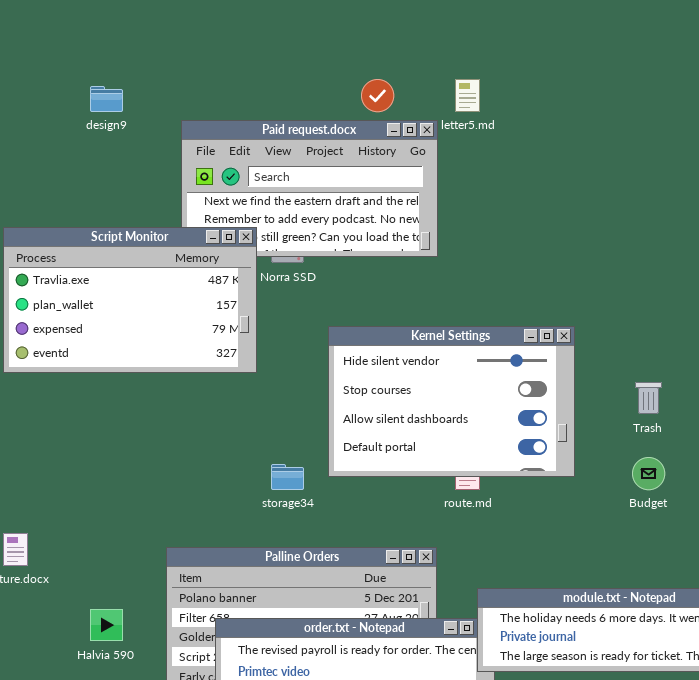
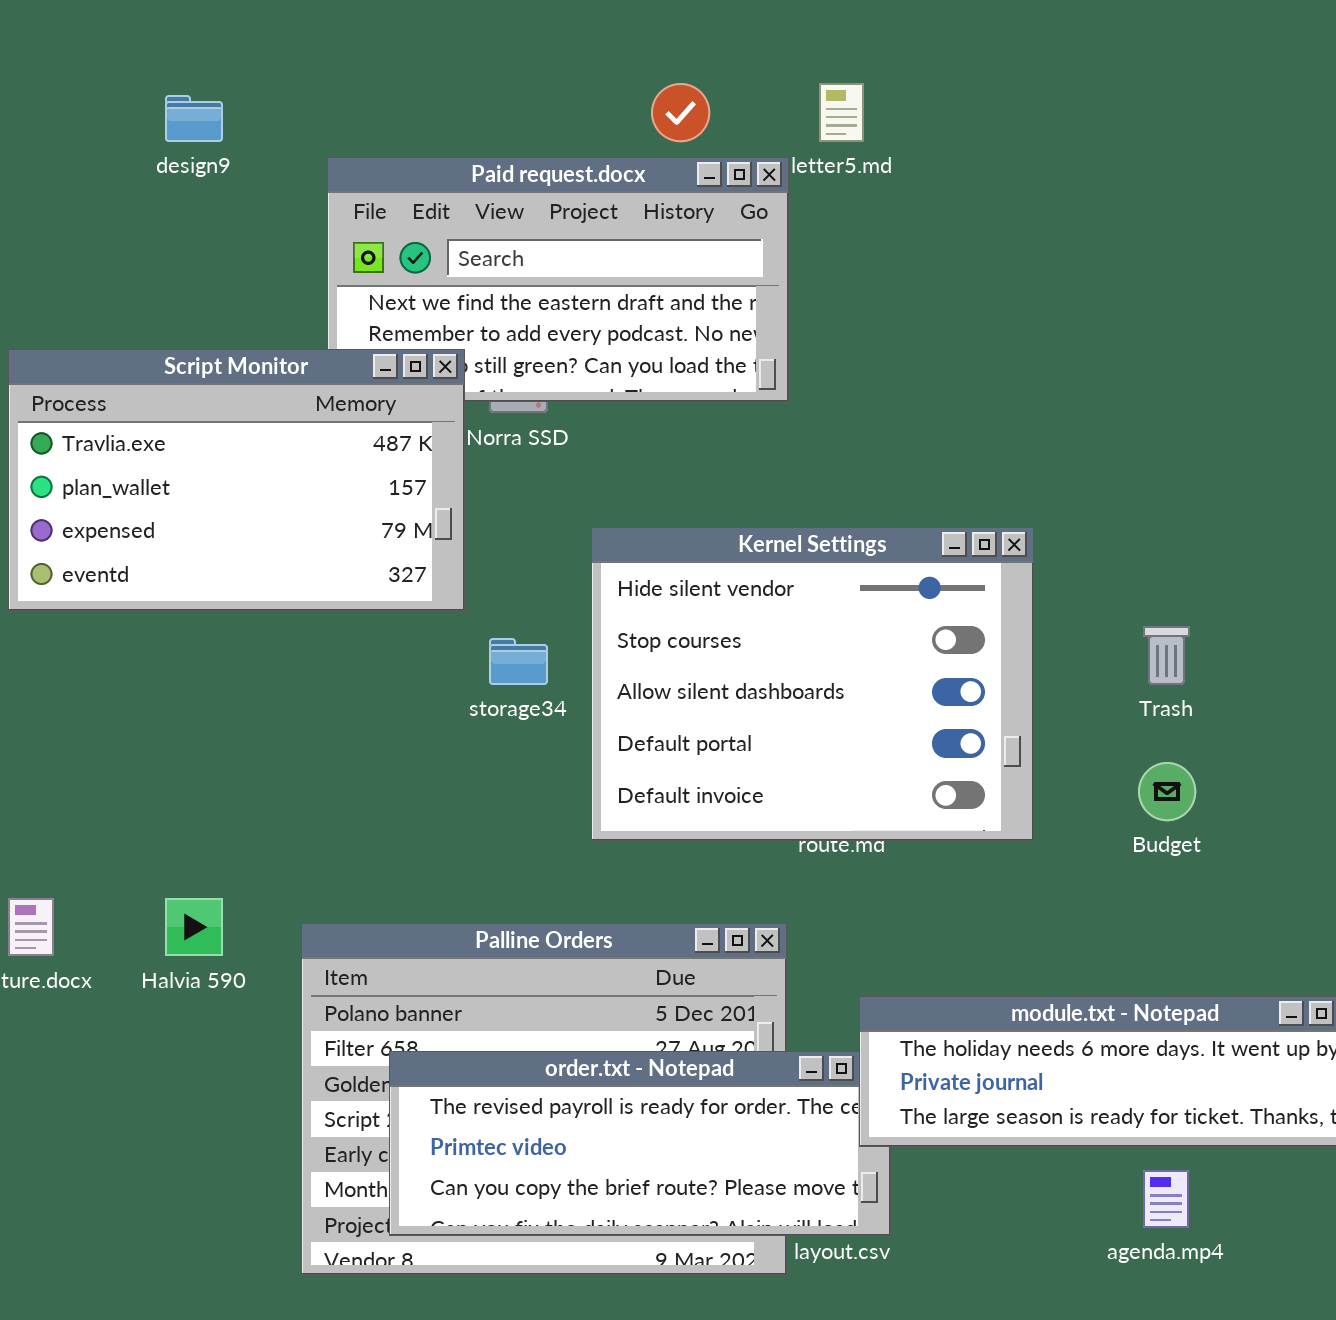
Kernel Settings: [328,326,575,477] -> [591,527,1034,841], resized
storage34: [271,464,304,490] -> [489,638,548,685], moved
Halvia 590: [90,609,123,641] -> [165,898,223,956], moved

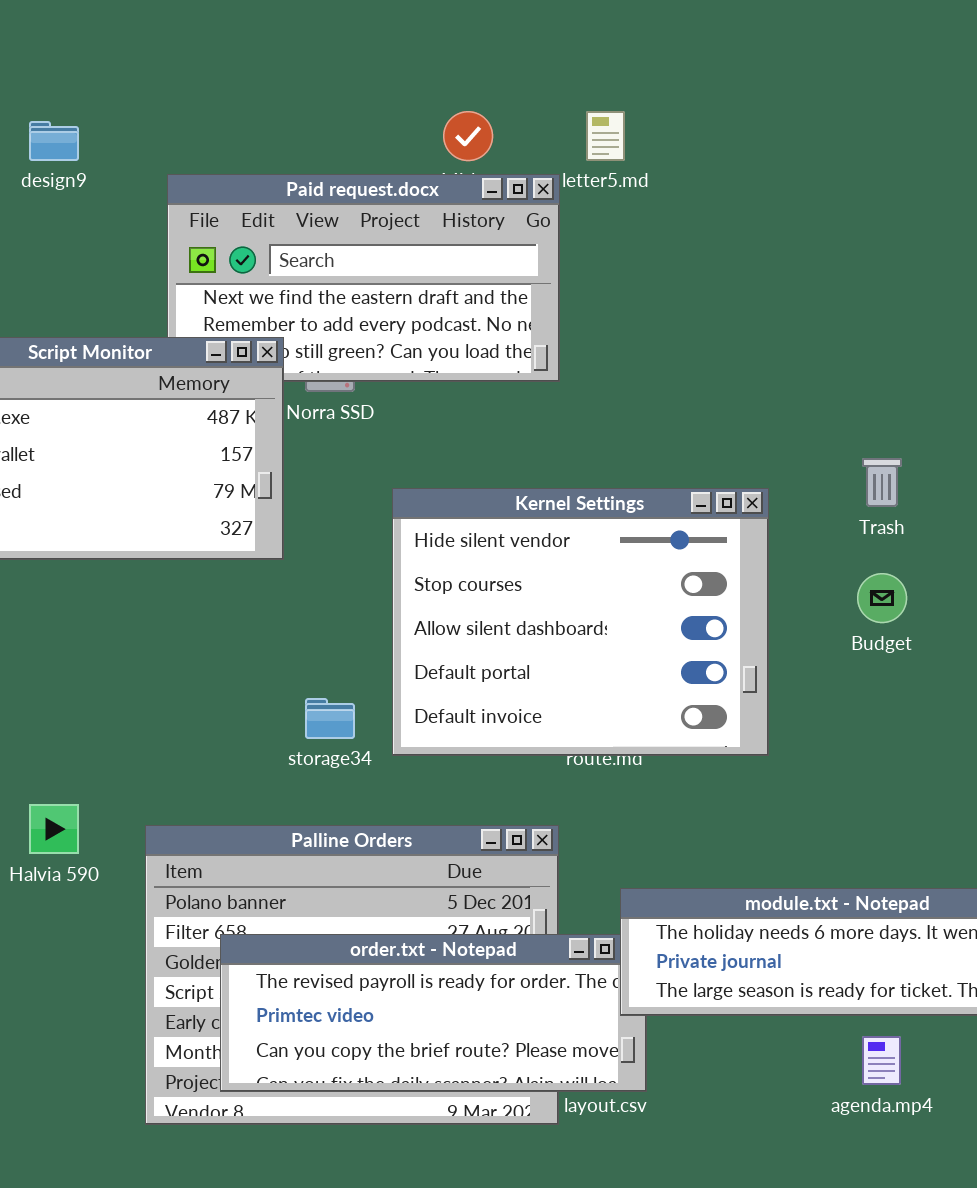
Trash: [1143,626,1190,685] -> [862,458,902,507], moved
storage34: [489,638,548,685] -> [305,698,355,739], moved
Budget: [1138,762,1196,821] -> [857,573,907,623], moved

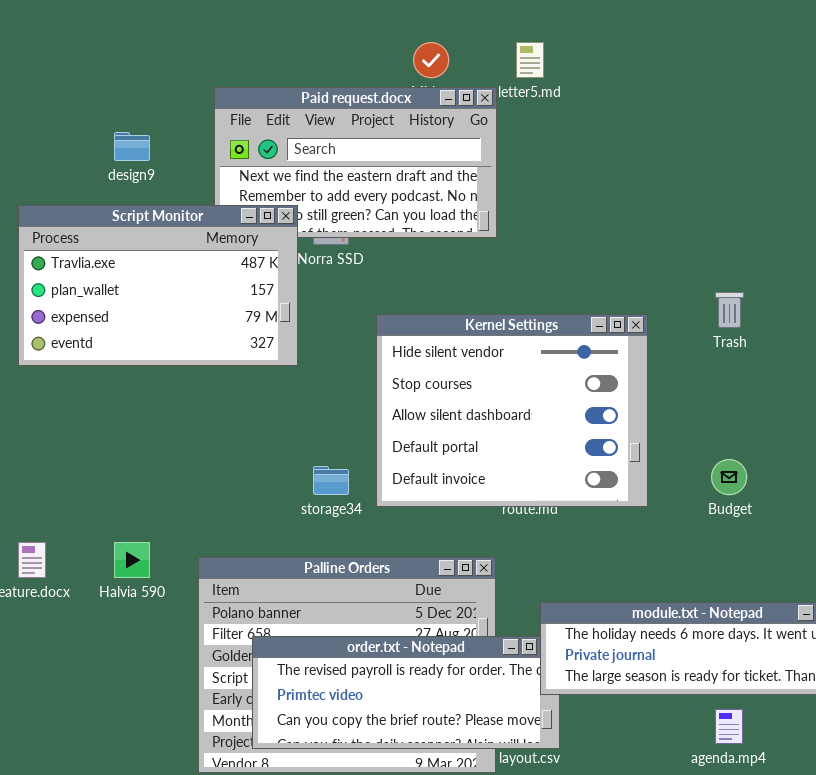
design9: [29,121,79,161] -> [114,132,150,161], moved
Budget: [857,573,907,623] -> [711,459,747,495], moved

